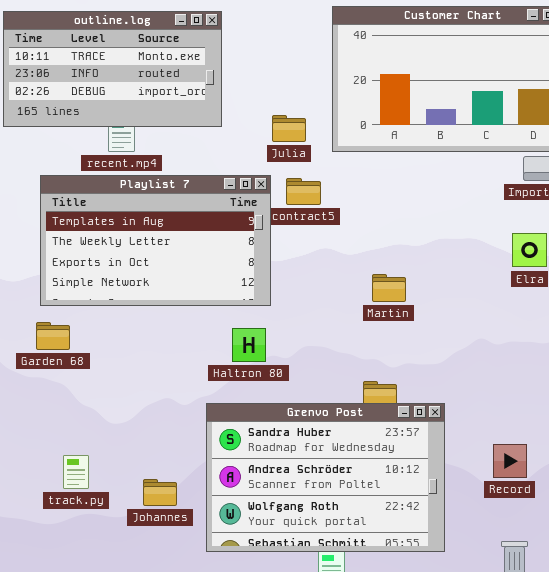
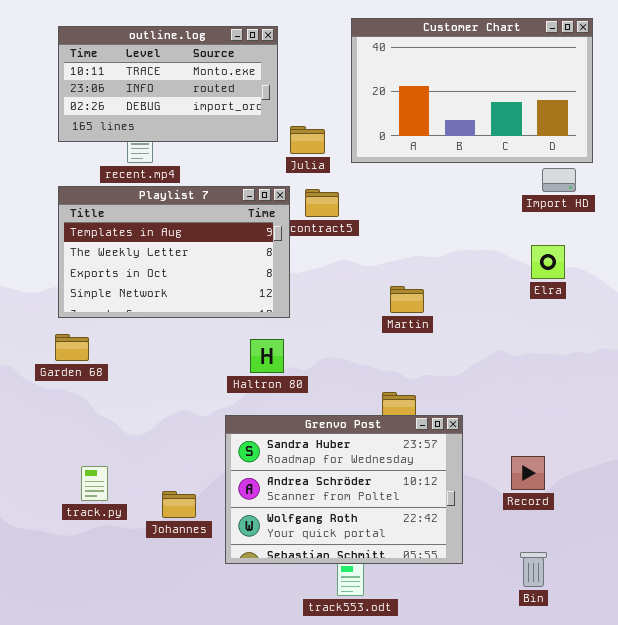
outline.log: [3,11,222,127] -> [58,26,278,142], moved

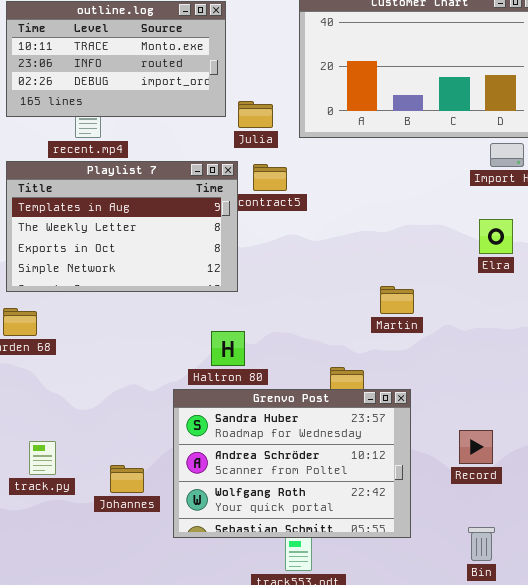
Martin: [390,286,424,313] -> [380,286,414,314], moved
Haltron 80: [250,339,284,373] -> [211,331,245,366], moved

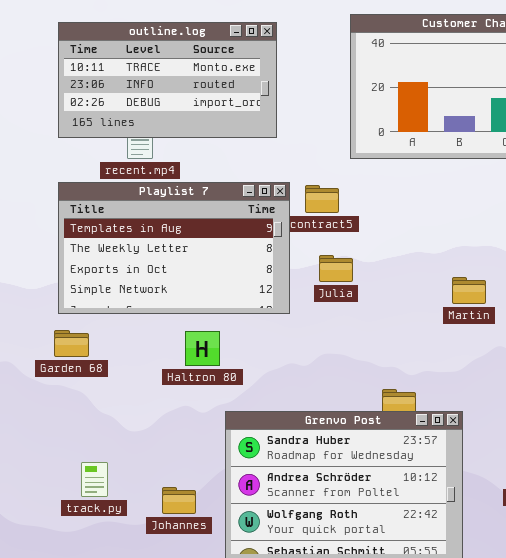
Julia: [238,101,273,128] -> [319,255,353,282], moved
Martin: [380,286,414,314] -> [452,277,486,304], moved
Haltron 80: [211,331,245,366] -> [185,331,220,366], moved

